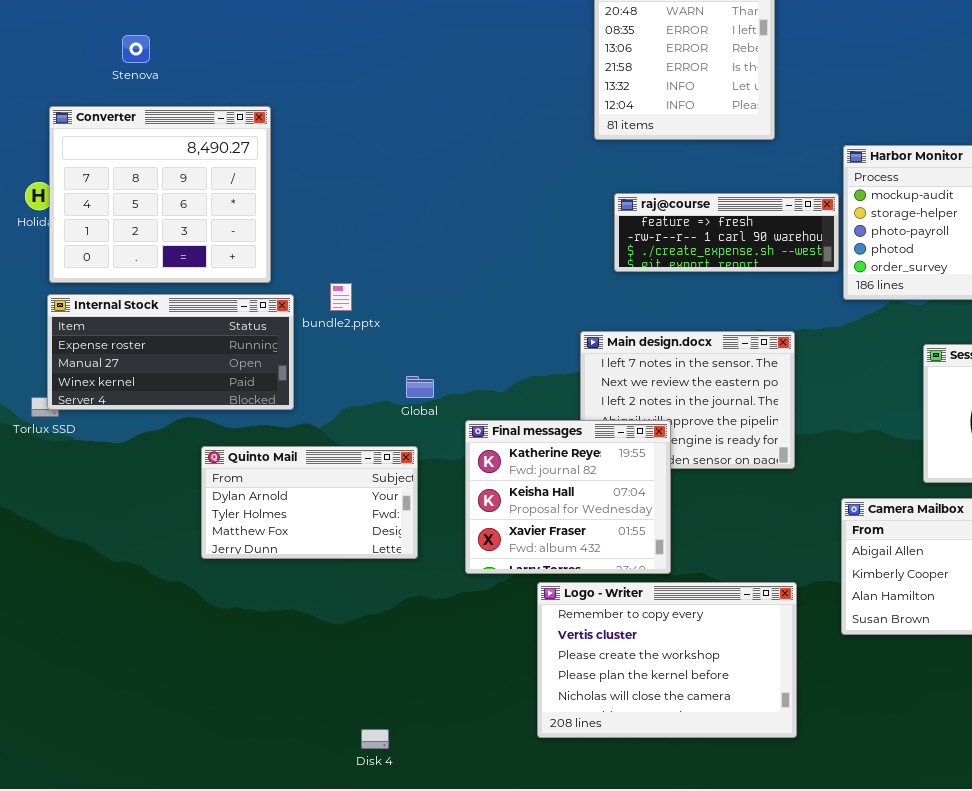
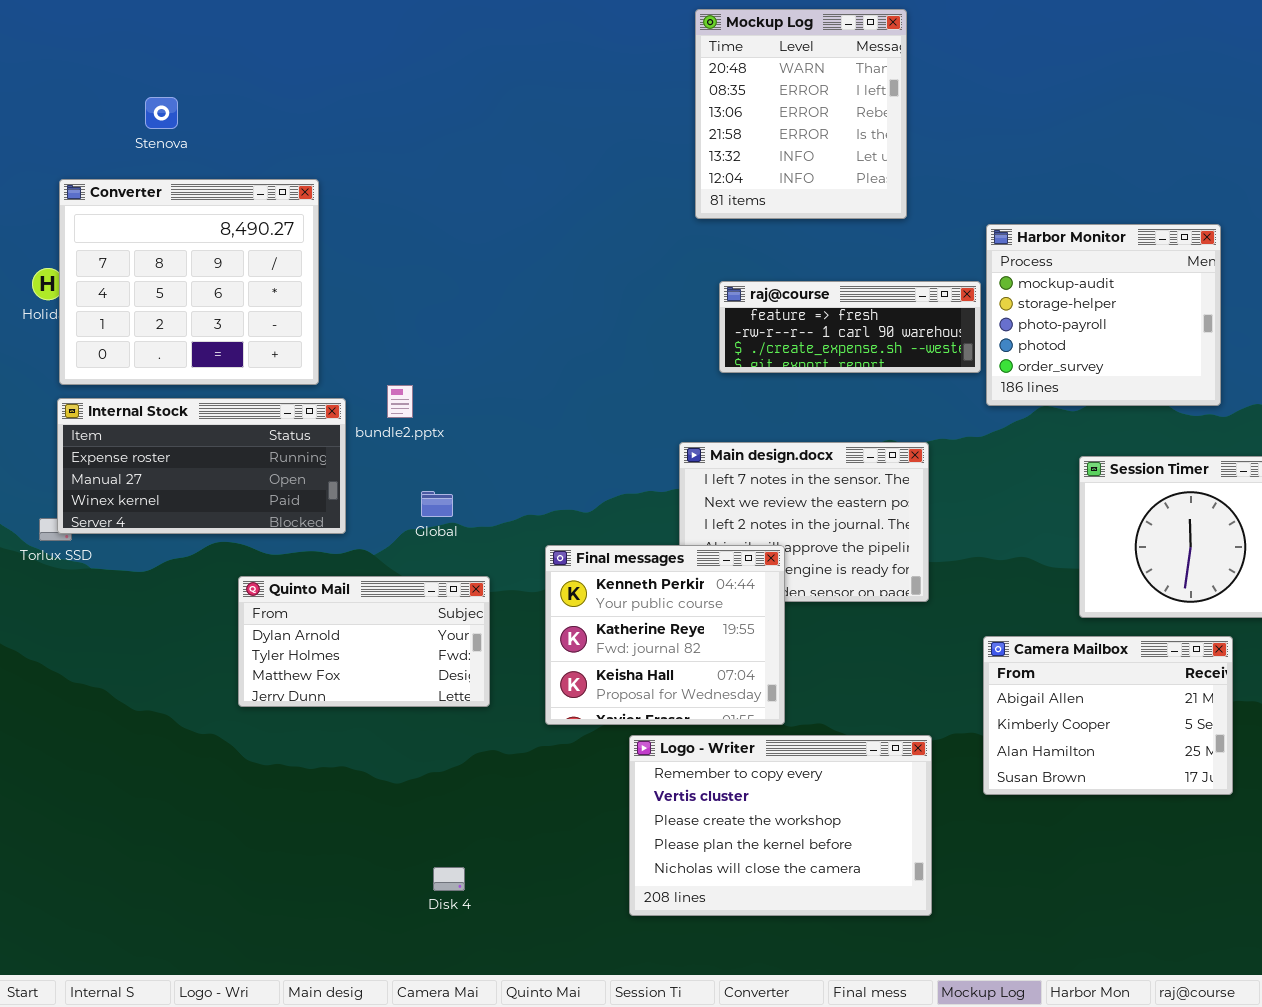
Global: [406,376,434,398] -> [421,491,453,517], moved
Final messages: [465,420,671,574] -> [545,545,785,725], scrolled up 1 row
Disk 4: [361,729,389,749] -> [433,867,465,891], moved

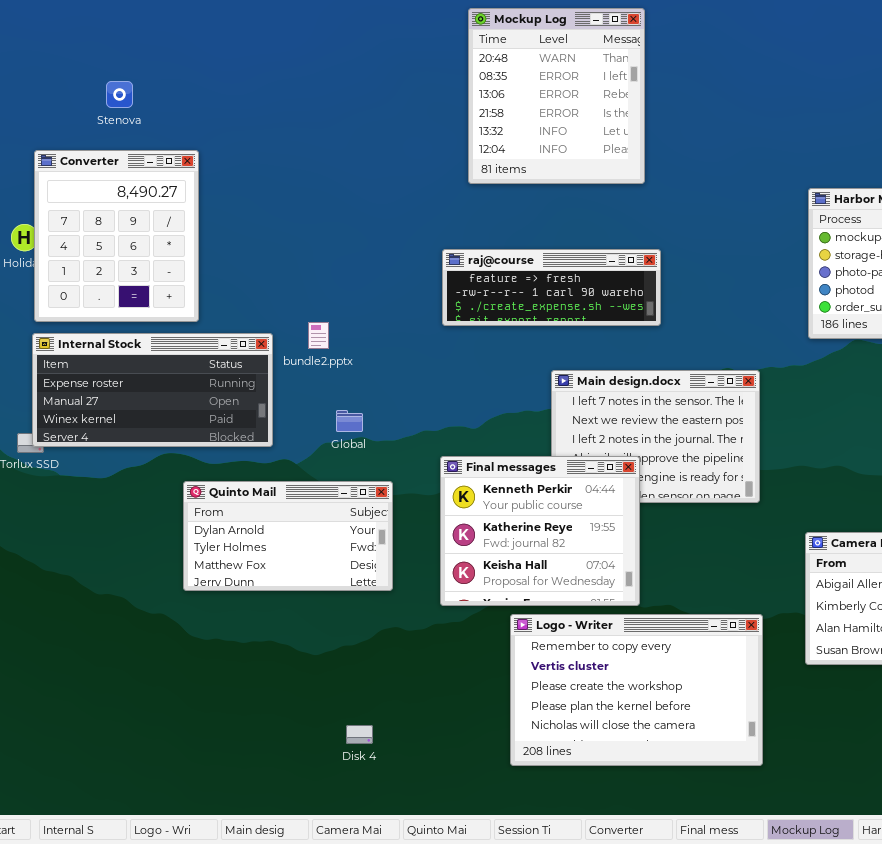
Mockup Log: [695,9,907,219] -> [468,8,645,184], moved
Converter: [59,179,319,385] -> [34,150,199,322], resized
raj@course: [719,281,981,373] -> [442,249,661,326], moved

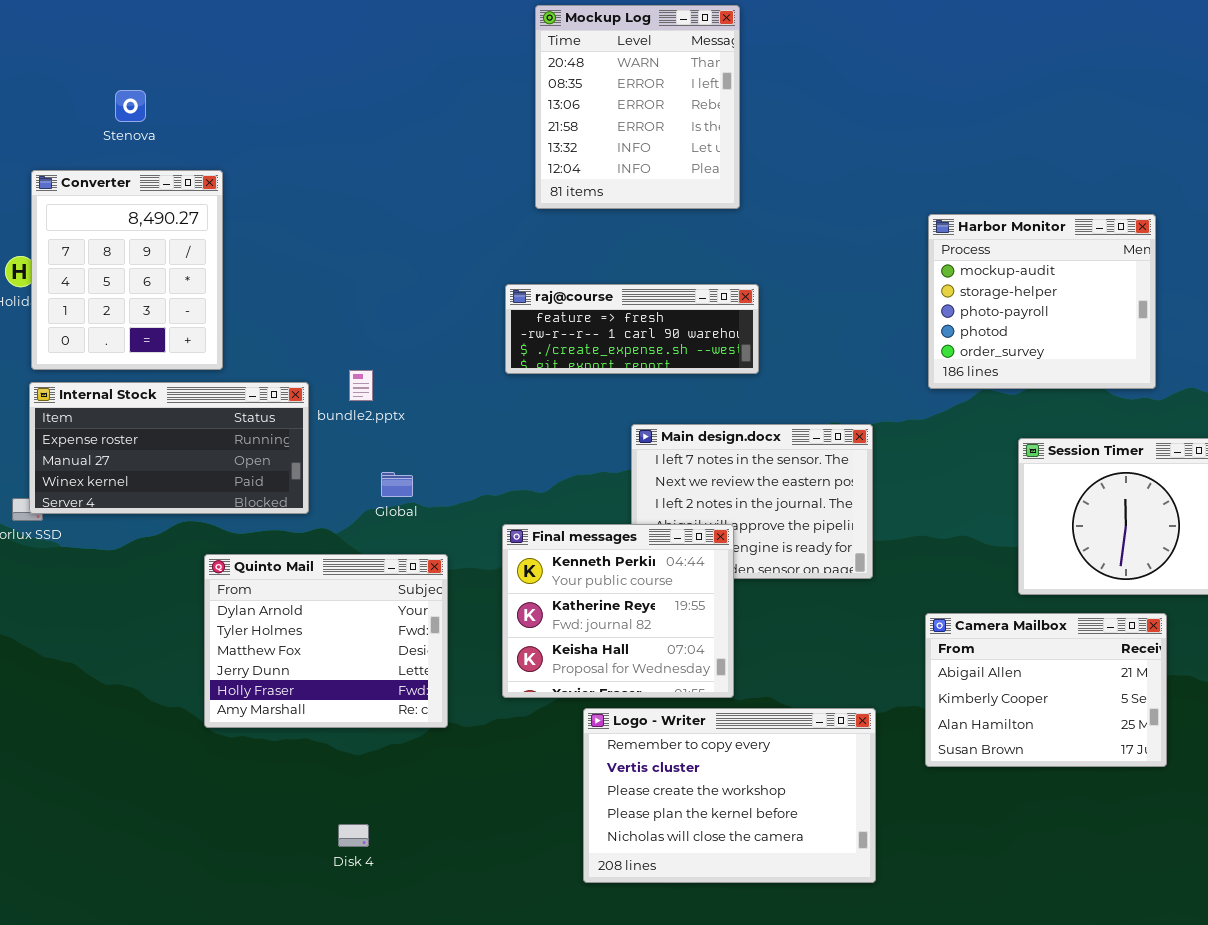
Quinto Mail: [183,481,393,591] -> [204,554,448,728], resized
Disk 4: [346,725,373,744] -> [338,824,369,847], moved

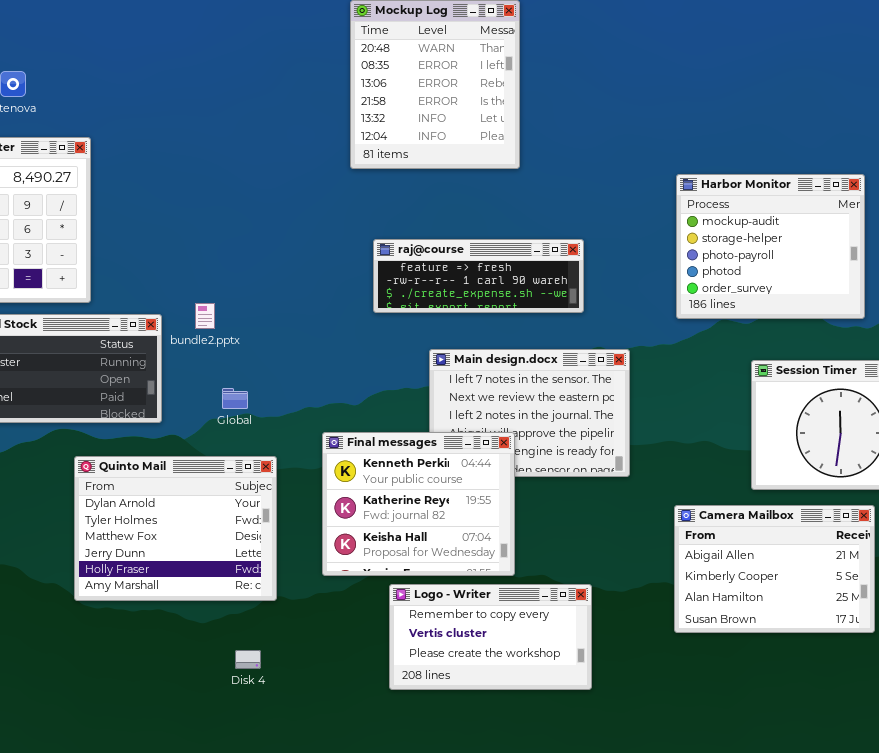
raj@course: [505,284,759,374] -> [373,239,584,313], moved
Logo - Writer: [583,708,876,883] -> [389,584,592,690], resized
Disk 4: [338,824,369,847] -> [235,650,261,669], moved

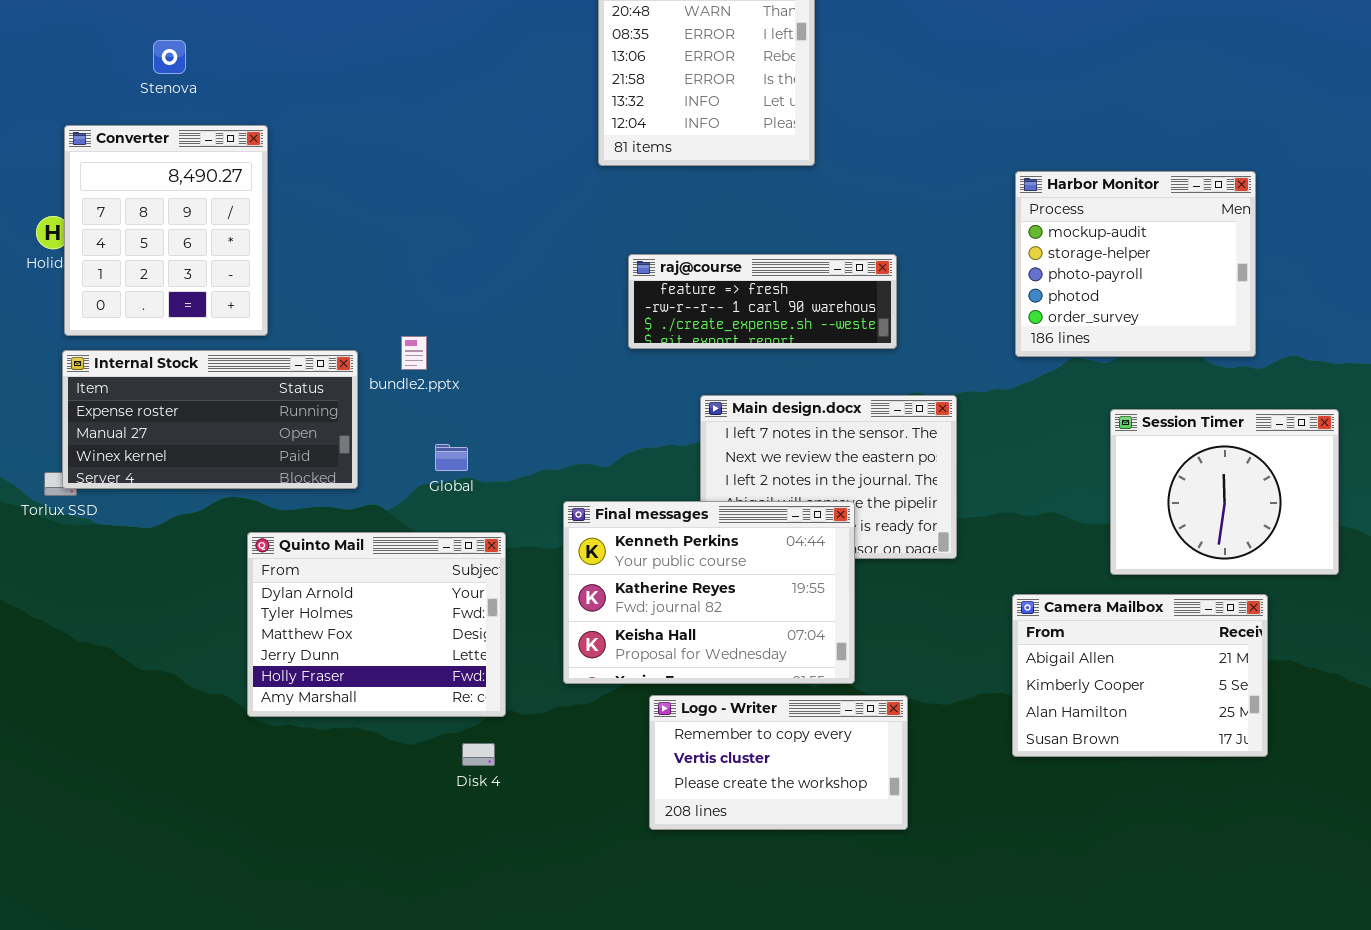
Final messages: [322,432,515,576] -> [563,501,855,684], resized
Disk 4: [235,650,261,669] -> [462,743,495,766], moved

